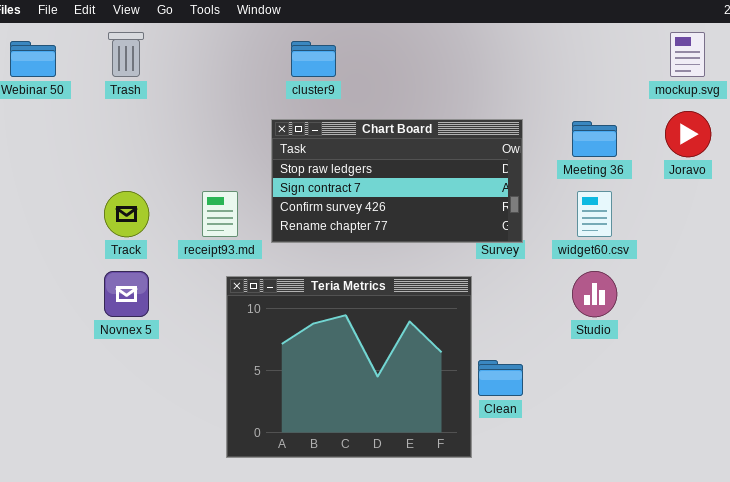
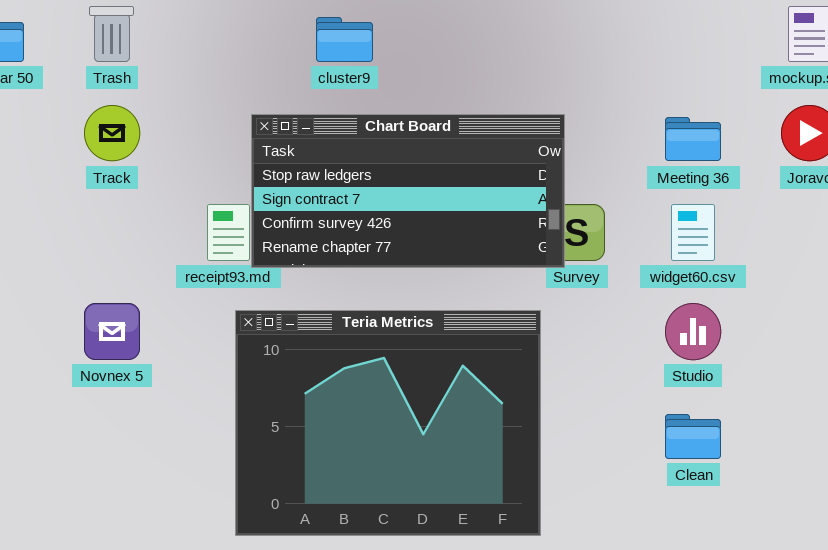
Chart Board: [271,119,523,243] -> [251,114,565,268], moved
Track: [104,191,149,237] -> [84,105,140,161], moved
Clean: [478,360,523,396] -> [665,414,721,459], moved

